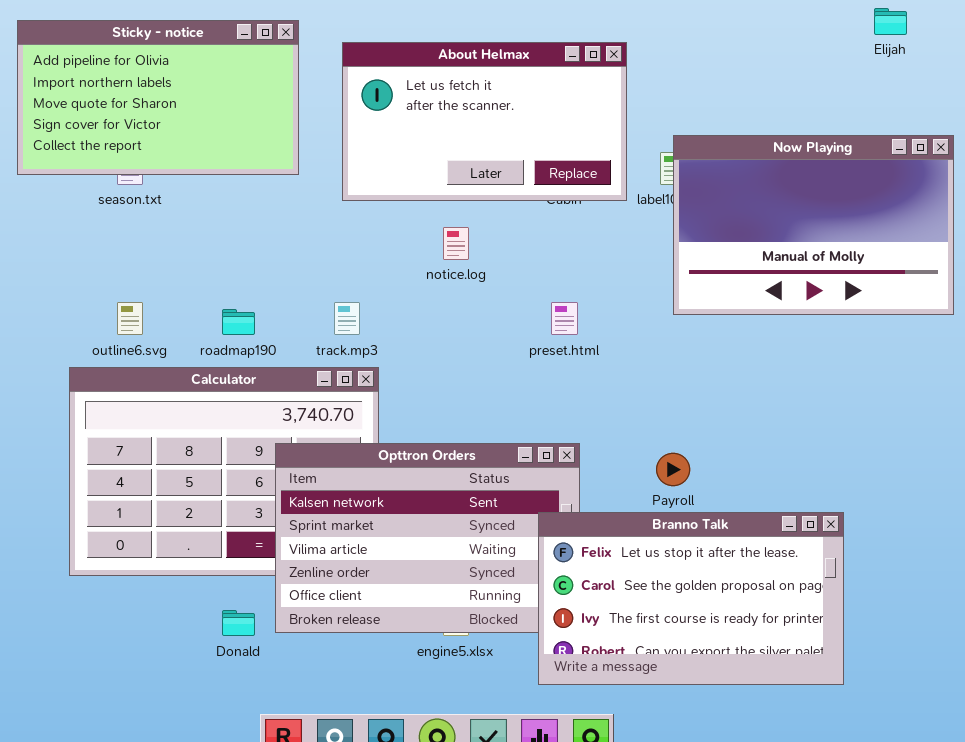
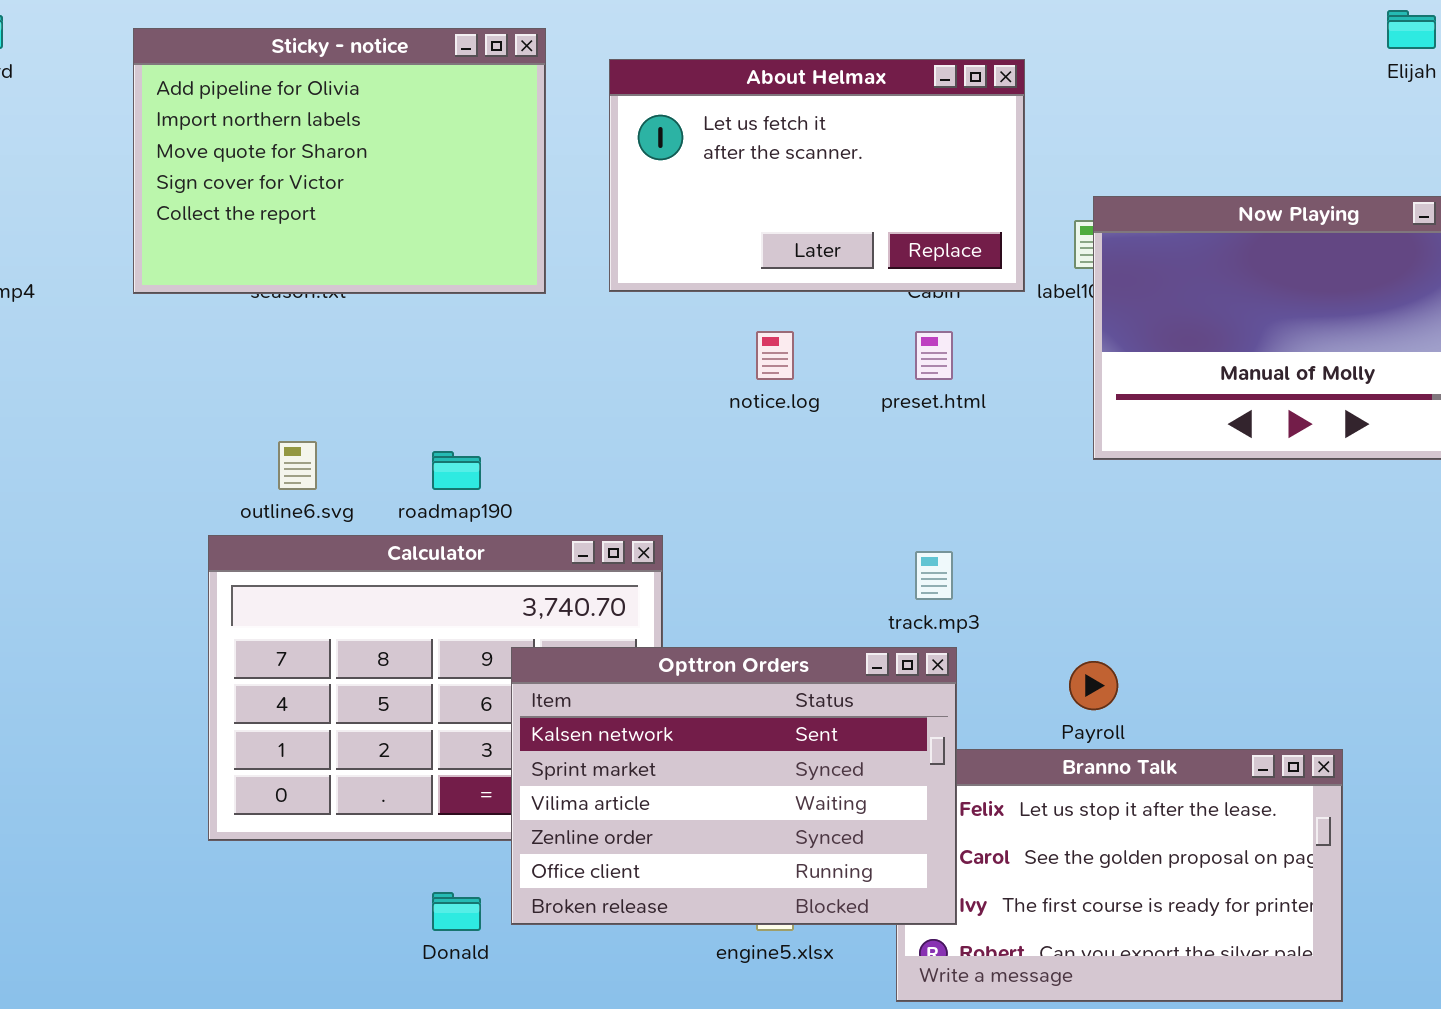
Sticky - notice: [17,20,299,175] -> [133,28,546,294], resized
track.mp3: [334,302,360,335] -> [915,551,953,600], moved
preset.html: [551,302,578,335] -> [915,331,953,380], moved
Opttron Orders: [275,443,580,633] -> [511,647,957,925], raised

